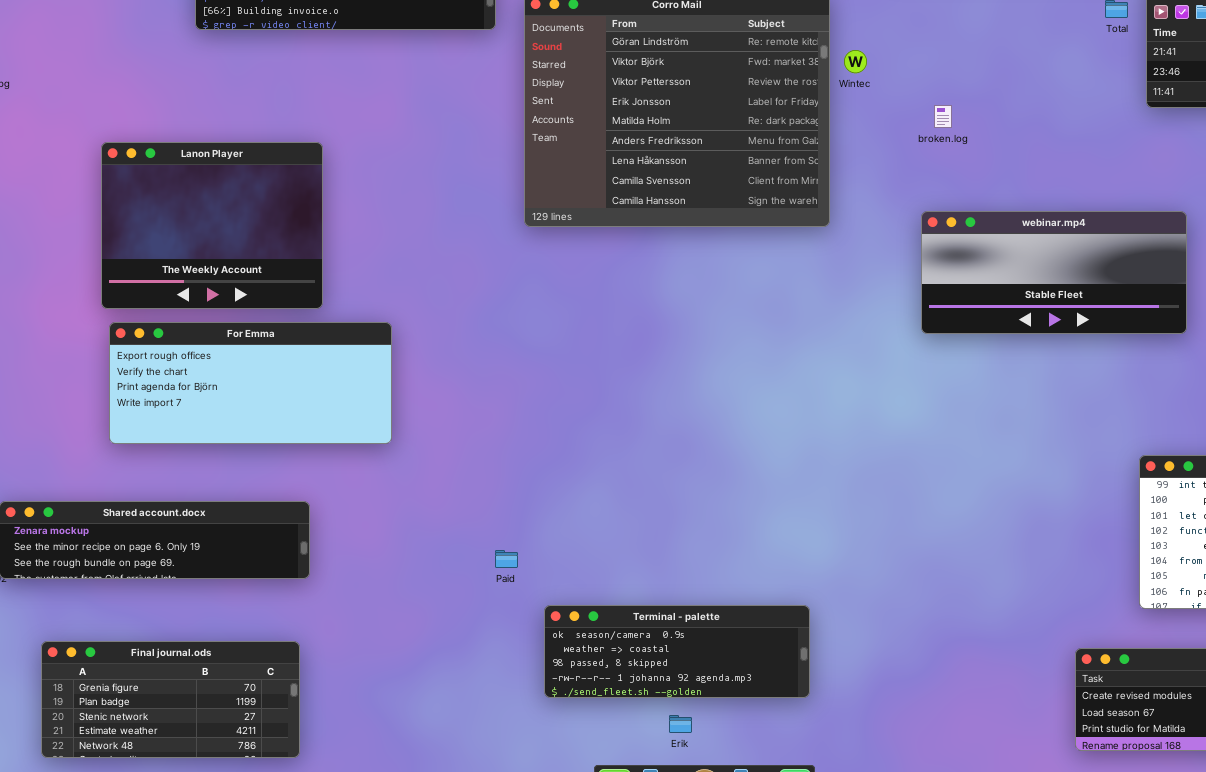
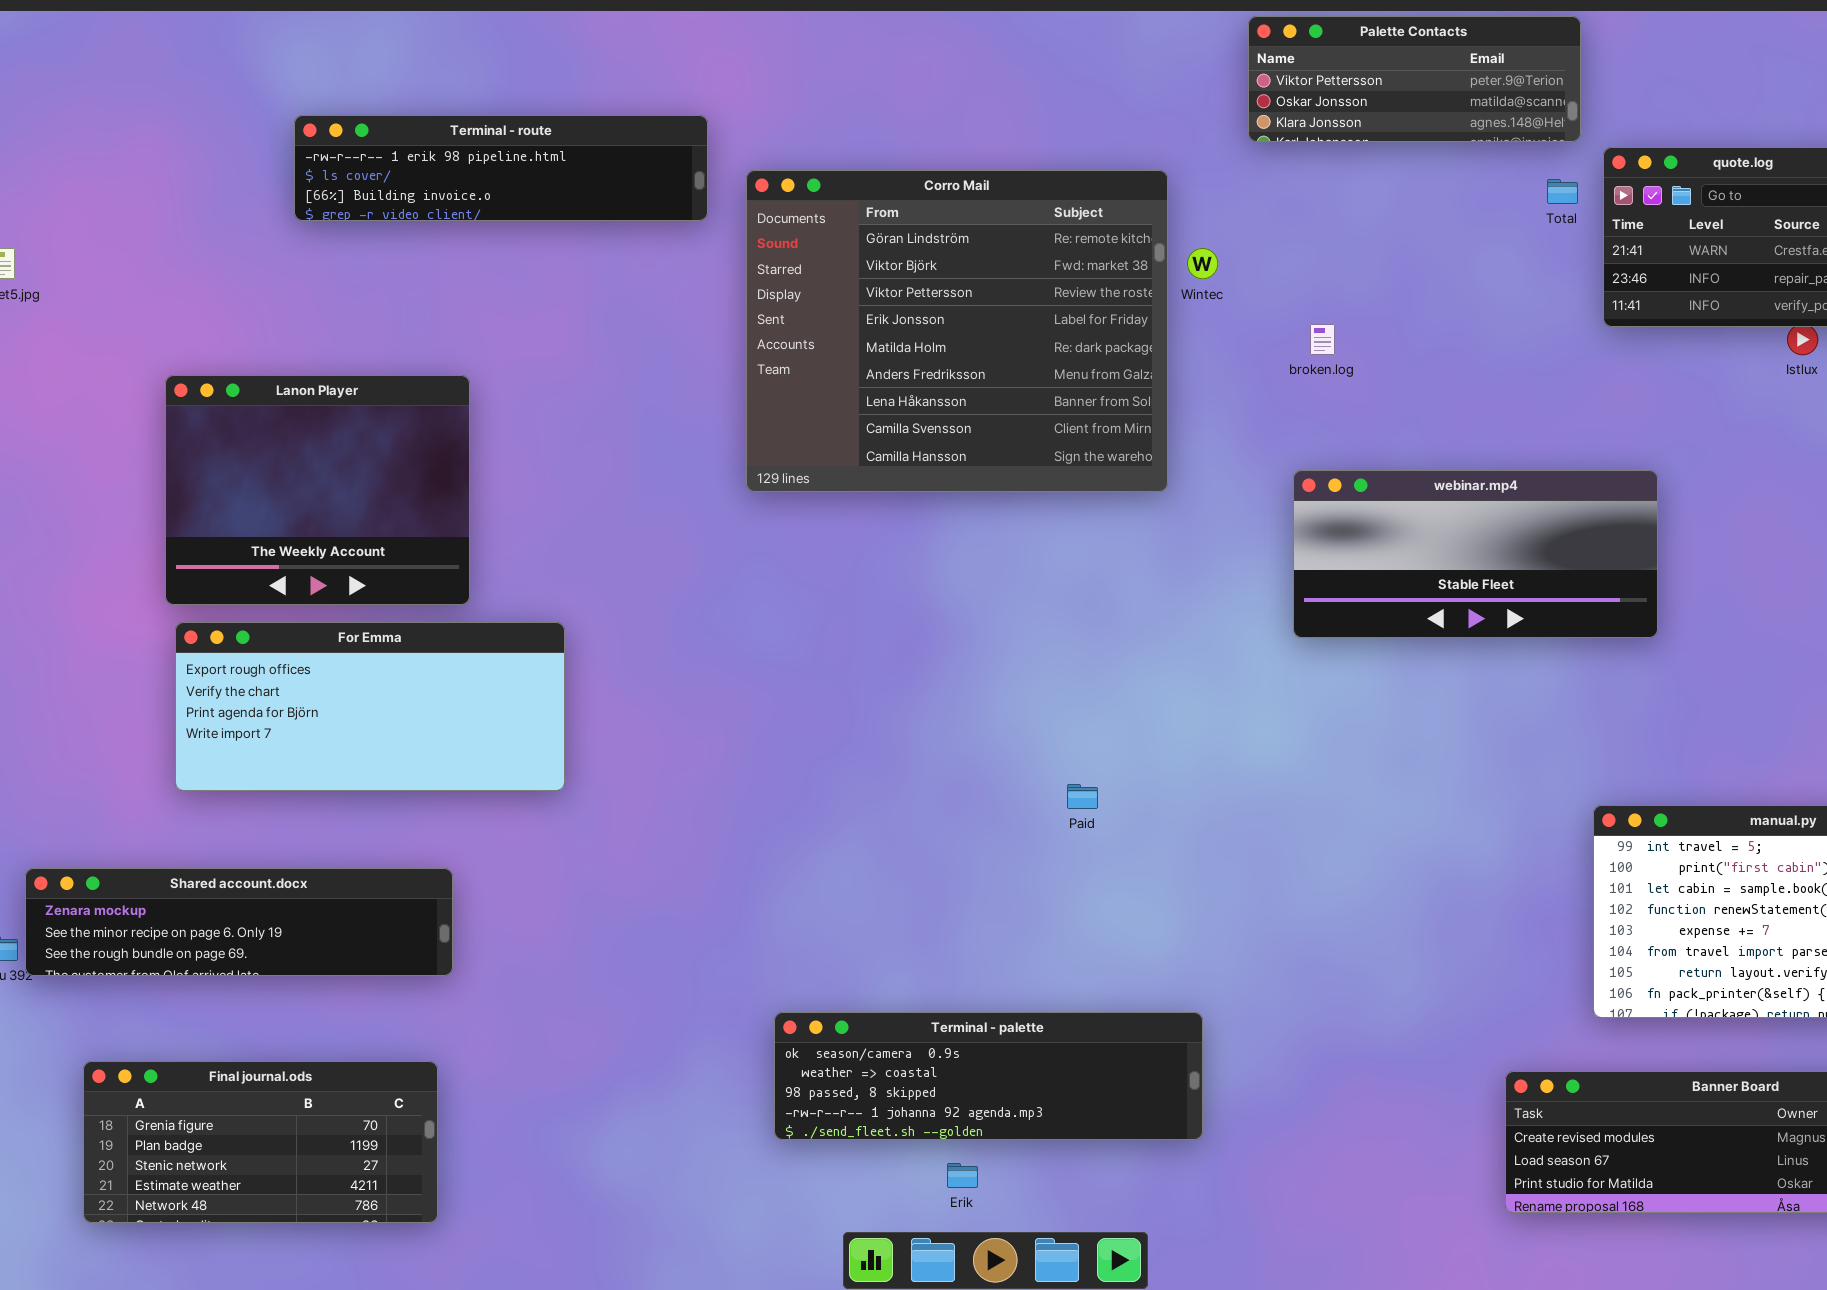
Paid: [495,550,518,568] -> [1067,784,1098,809], moved
Terminal - palette: [544,605,810,698] -> [774,1012,1203,1140], resized

